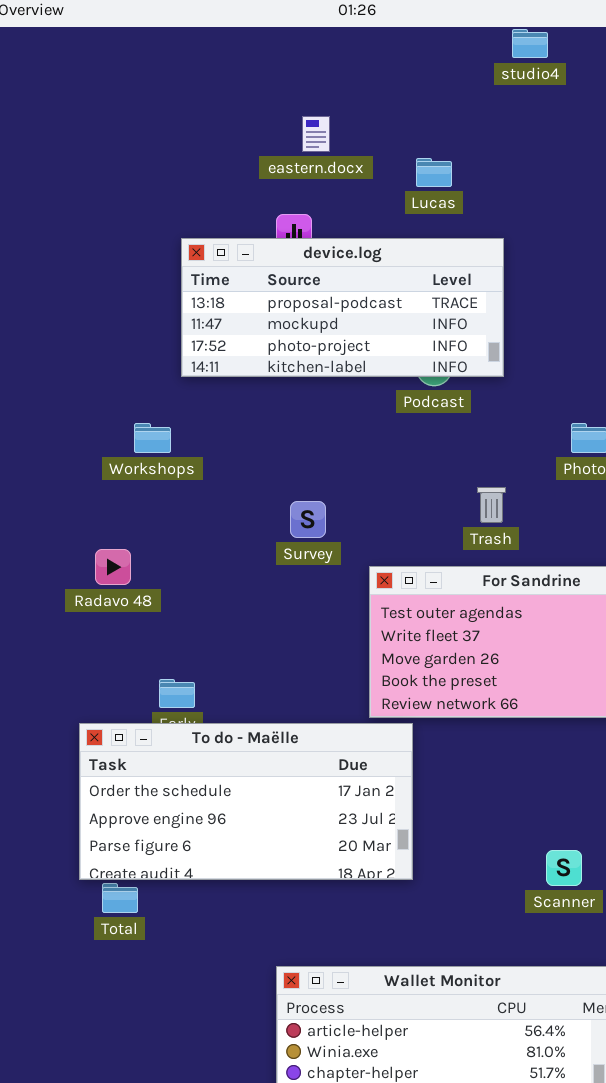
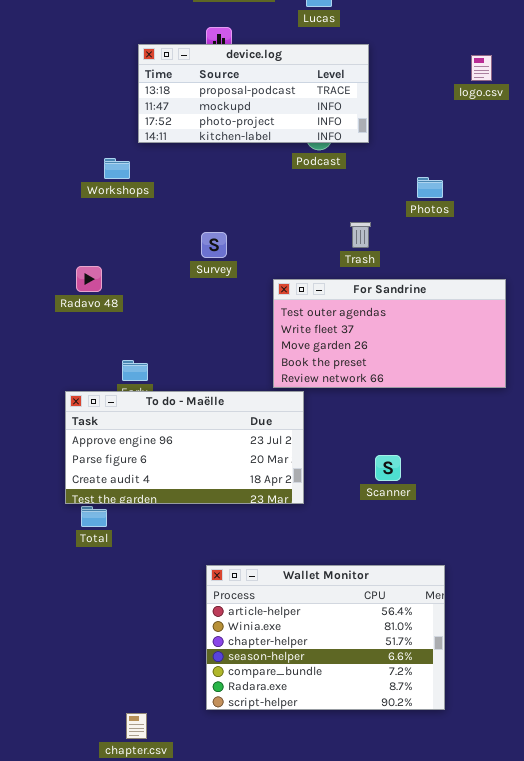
Workshops: [134,423,171,453] -> [104,158,130,179], moved
Survey: [290,501,326,538] -> [201,232,227,258], moved
To do - Maëlle: [79,723,413,880] -> [65,391,304,504], scrolled down 1 row
Scanner: [546,850,582,886] -> [375,455,401,481], moved

